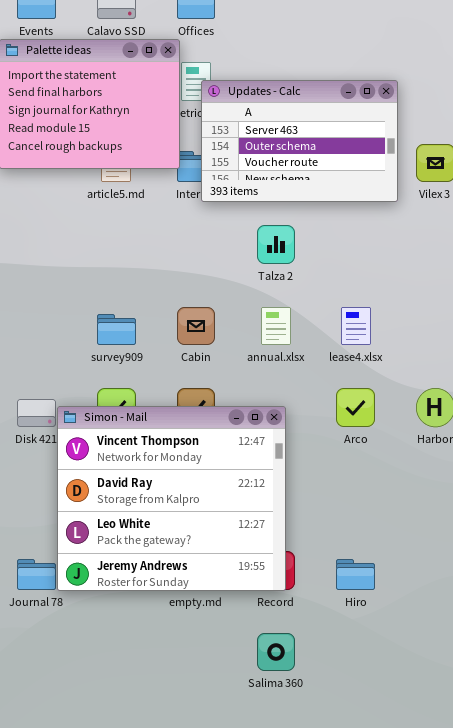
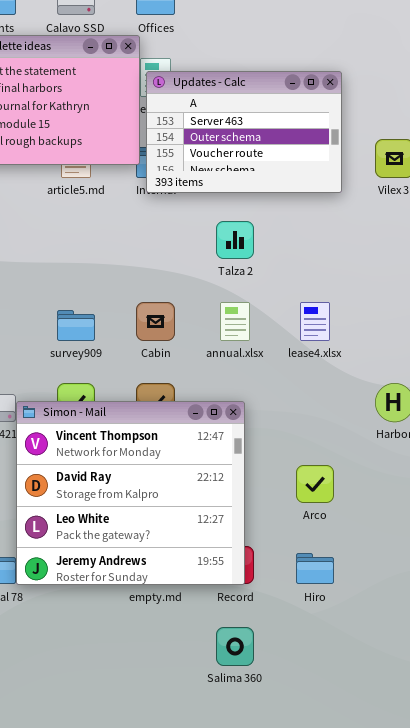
Updates - Calc: [201,80,398,202] -> [146,71,342,193], moved
Arco: [336,388,375,427] -> [296,465,334,503], moved

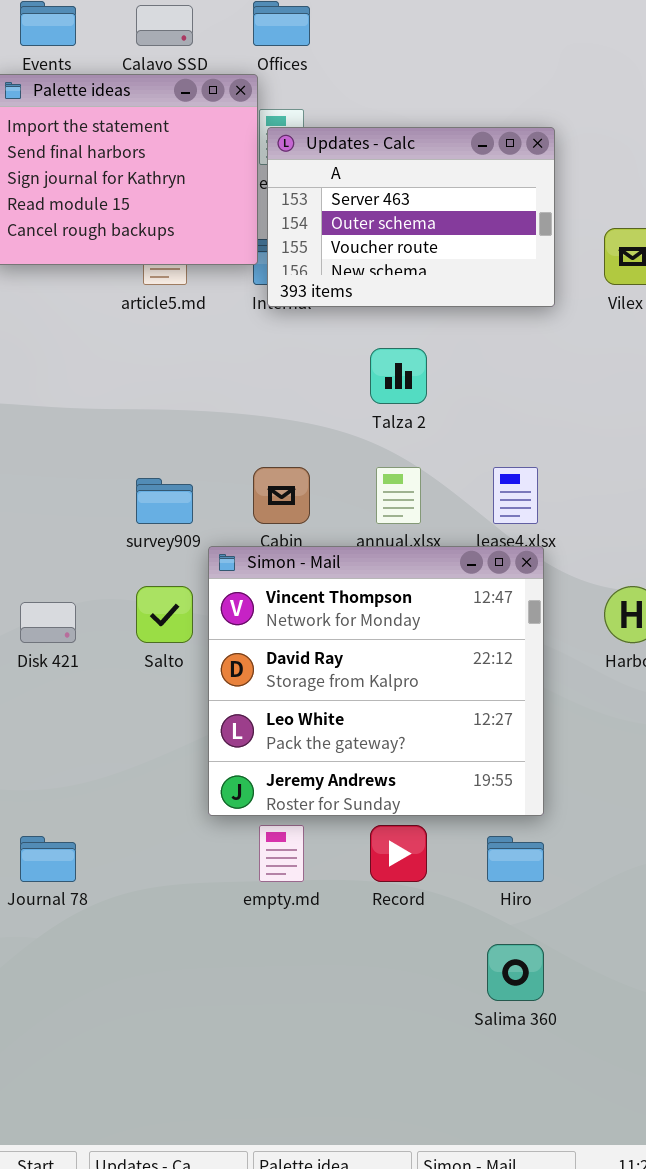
Simon - Mail: [16,401,245,585] -> [208,546,544,816], moved
Salima 360: [216,627,254,666] -> [487,944,544,1001], moved

